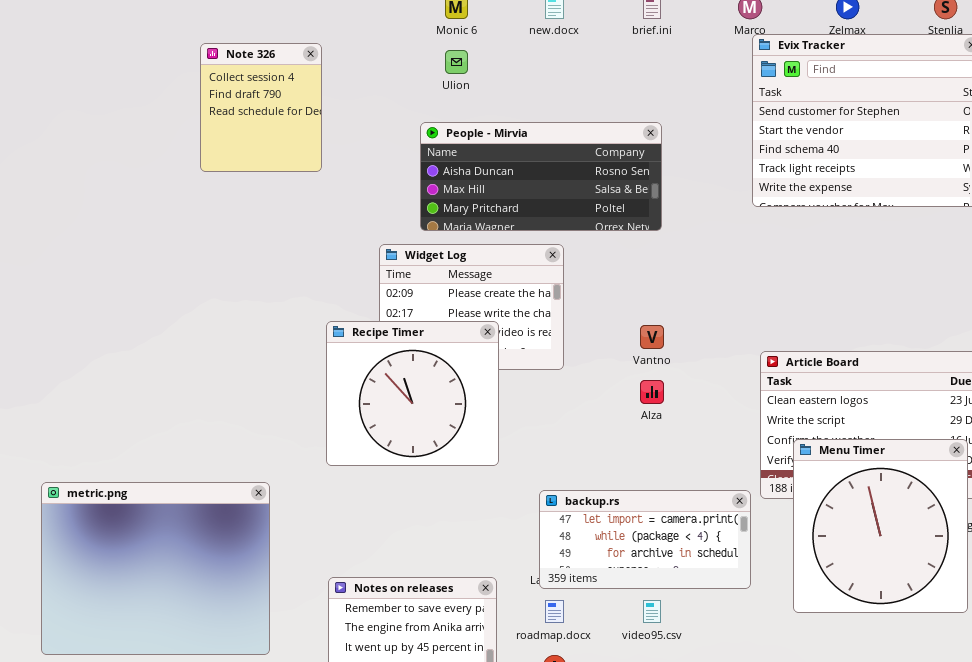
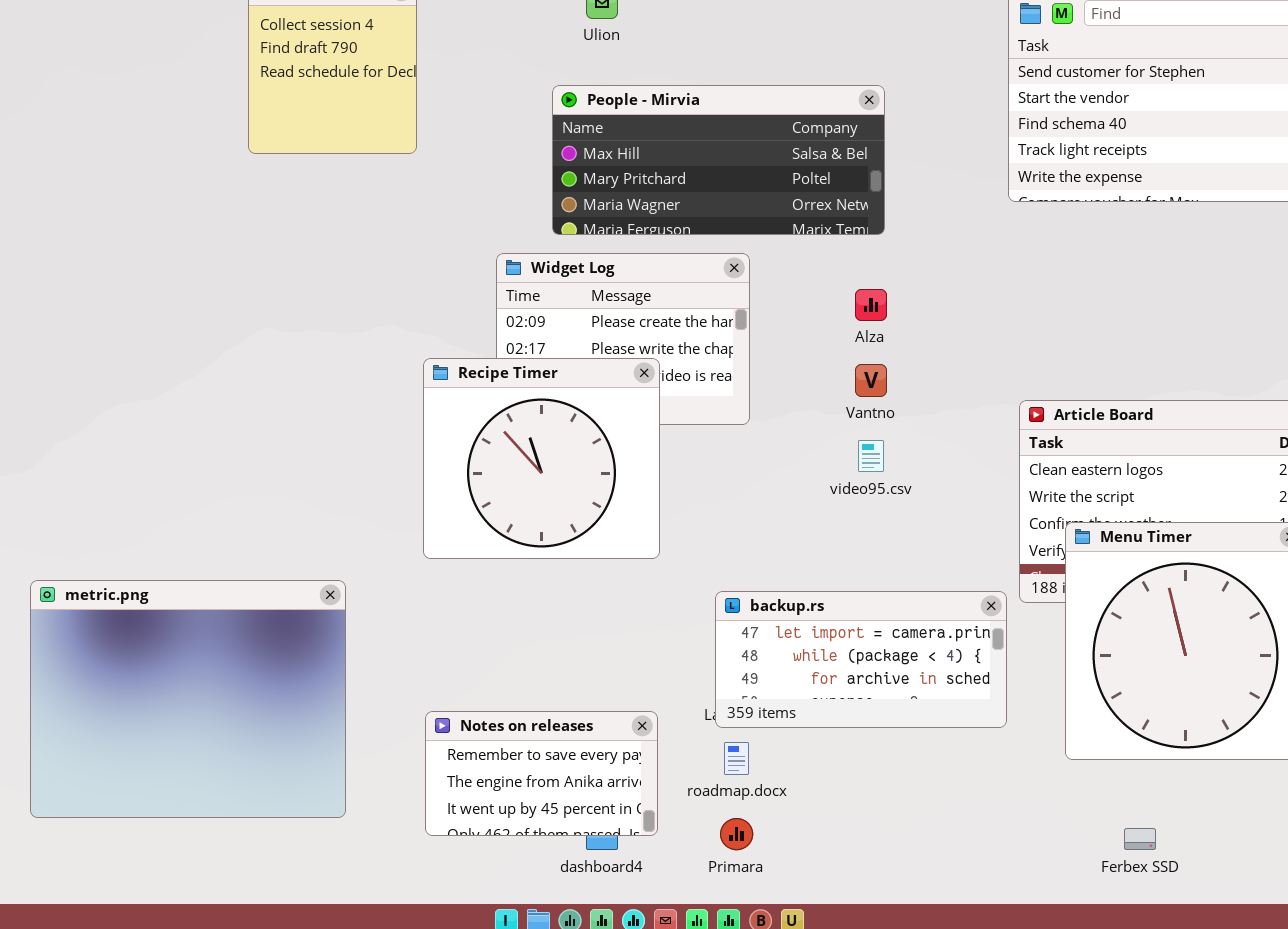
People - Mirvia: [420,122,662,231] -> [552,85,885,235], scrolled down 1 row
Alza: [640,380,664,404] -> [855,289,887,321], moved
video95.csv: [643,600,661,623] -> [858,440,884,472], moved

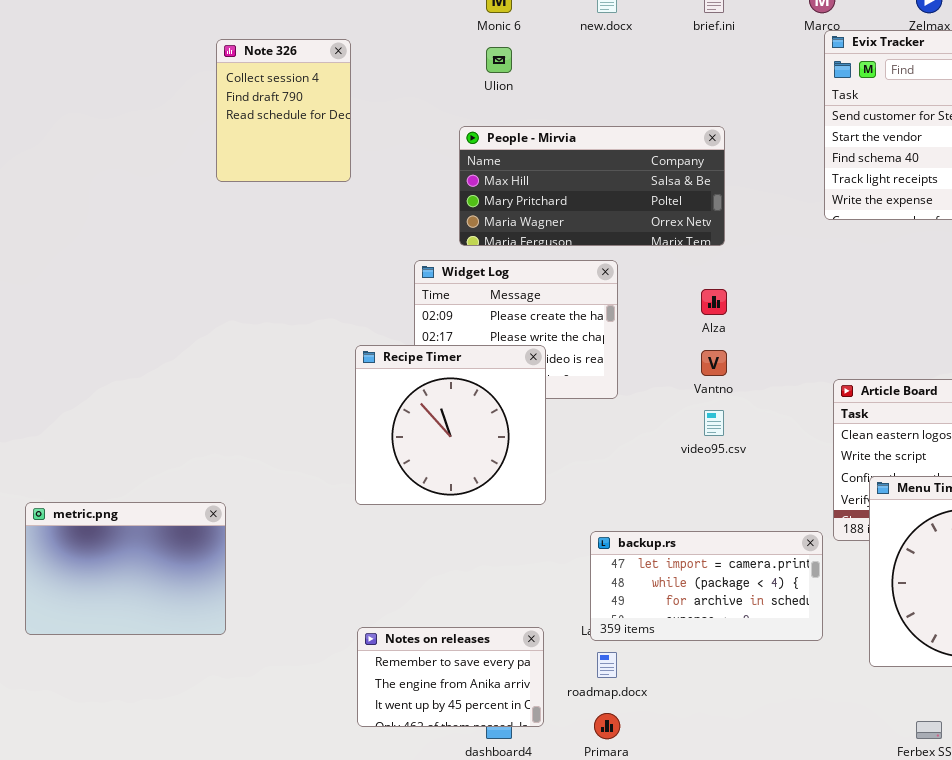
metric.png: [30,580,346,818] -> [25,502,226,635], moved, resized

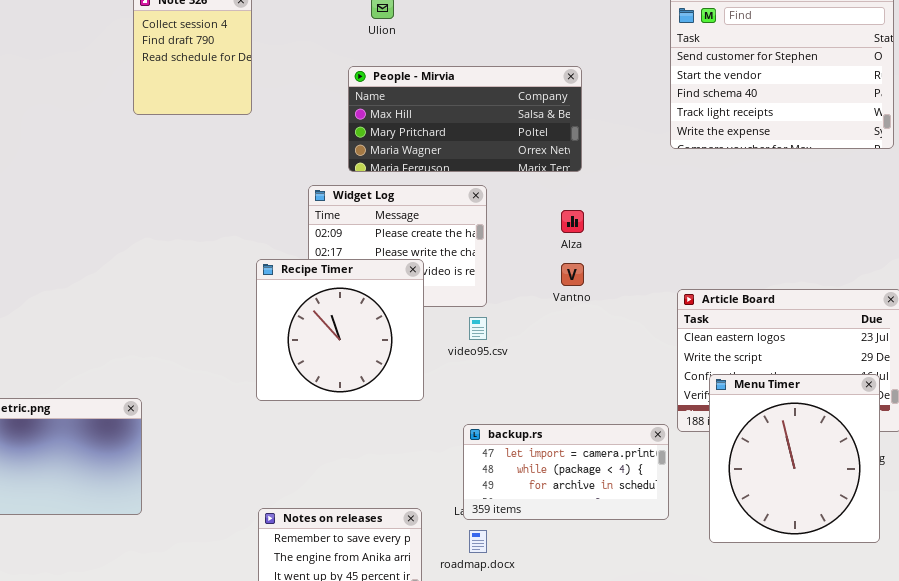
video95.csv: [704,410,724,436] -> [469,317,487,340], moved

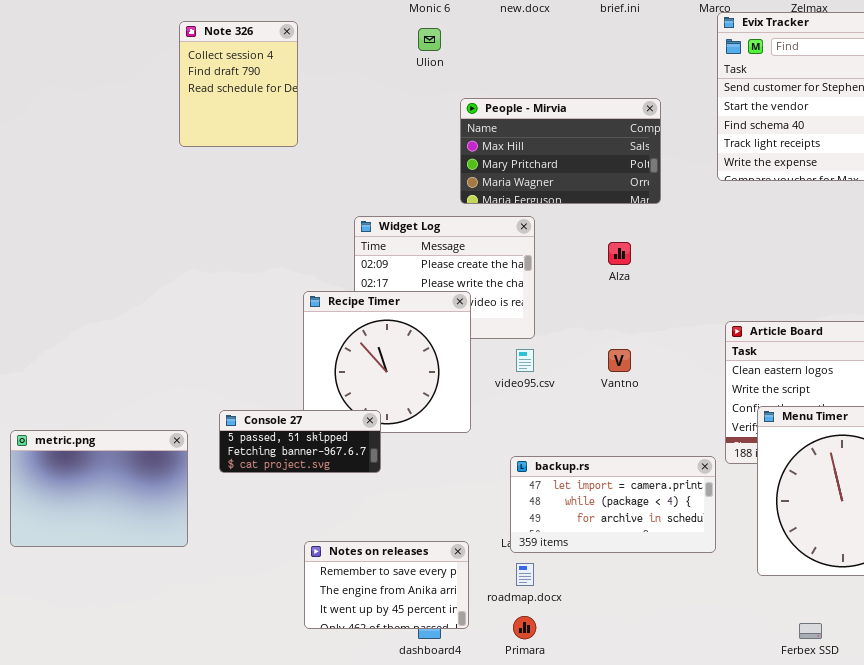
People - Mirvia: [348,66,582,172] -> [460,98,661,204], moved, resized
Vantno: [561,263,584,286] -> [608,349,631,372], moved
Console 27: none -> [219,410,381,473], opened

